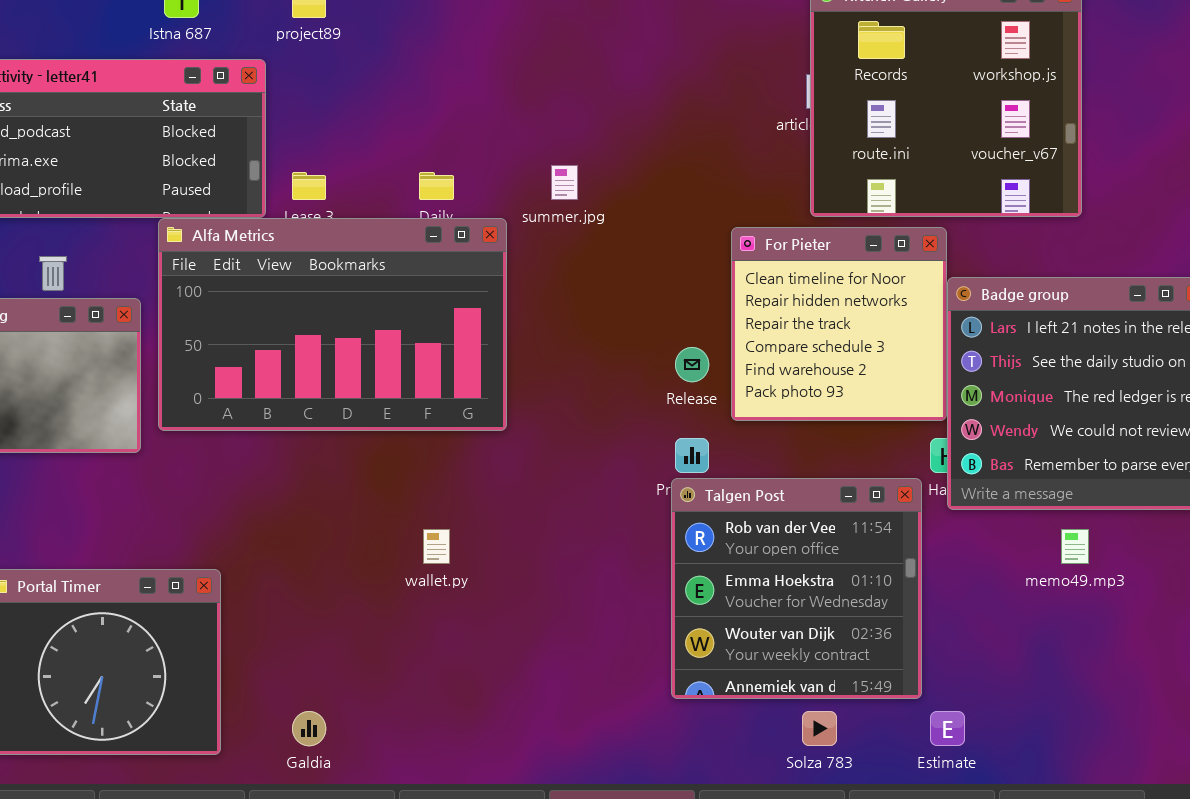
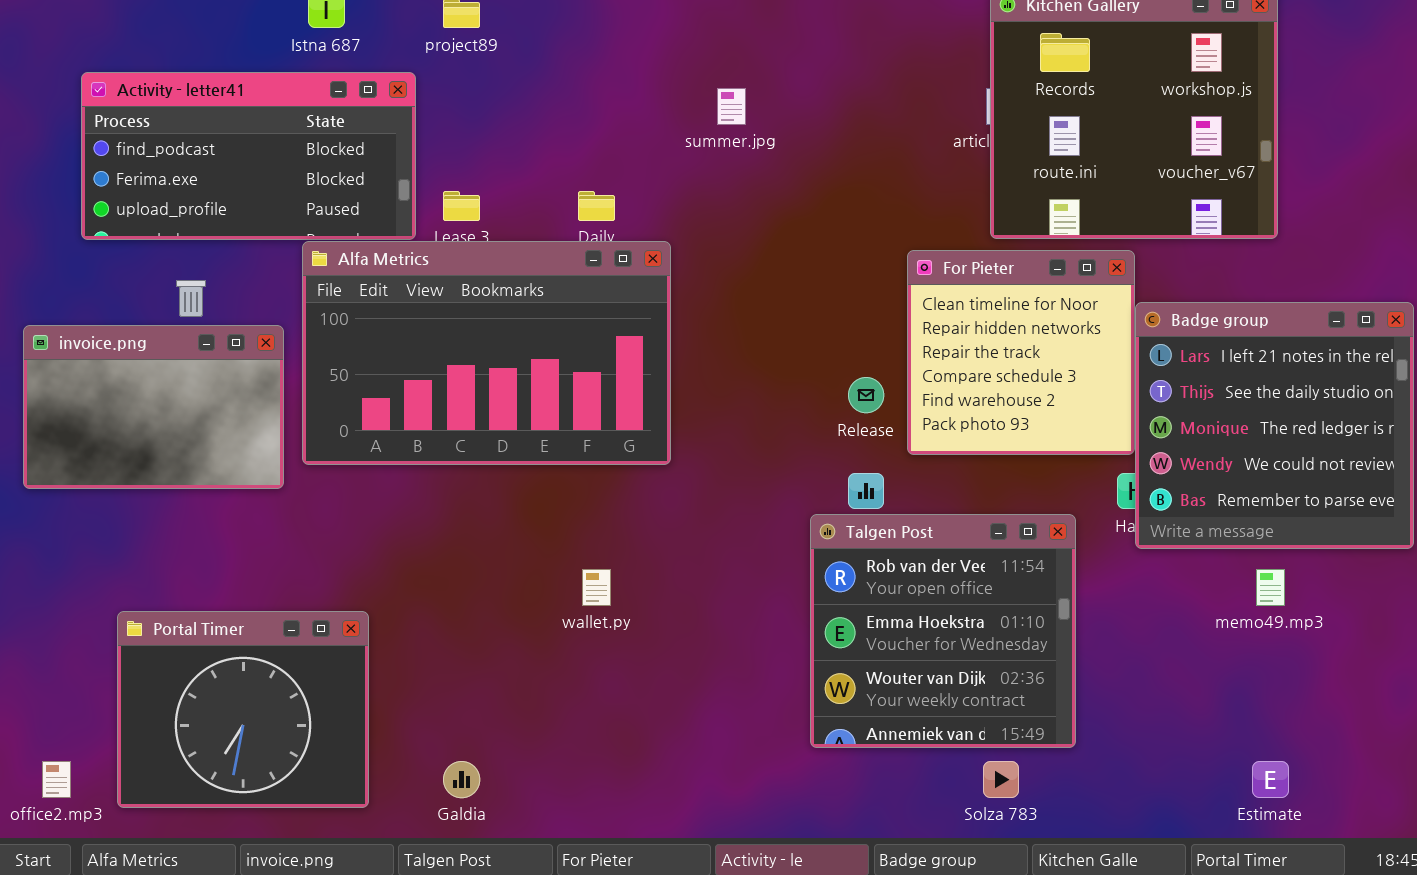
summer.jpg: [551,165,578,200] -> [717,88,746,125], moved
Talgen Post: [671,478,922,699] -> [810,514,1076,748], moved
Estimate: [930,711,965,746] -> [1252,761,1289,798], moved

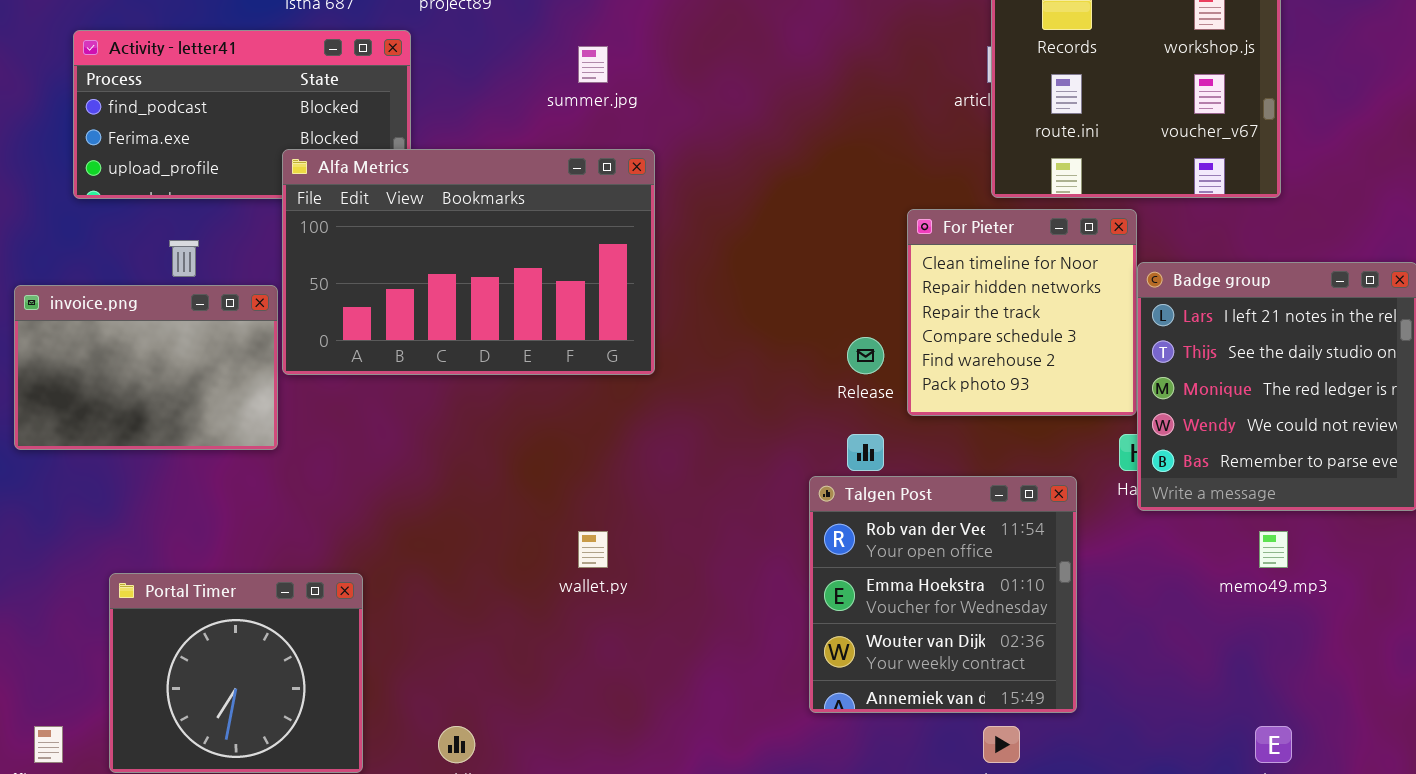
summer.jpg: [717,88,746,125] -> [578,46,608,83], moved
Alfa Metrics: [302,241,671,465] -> [282,149,655,375], moved

